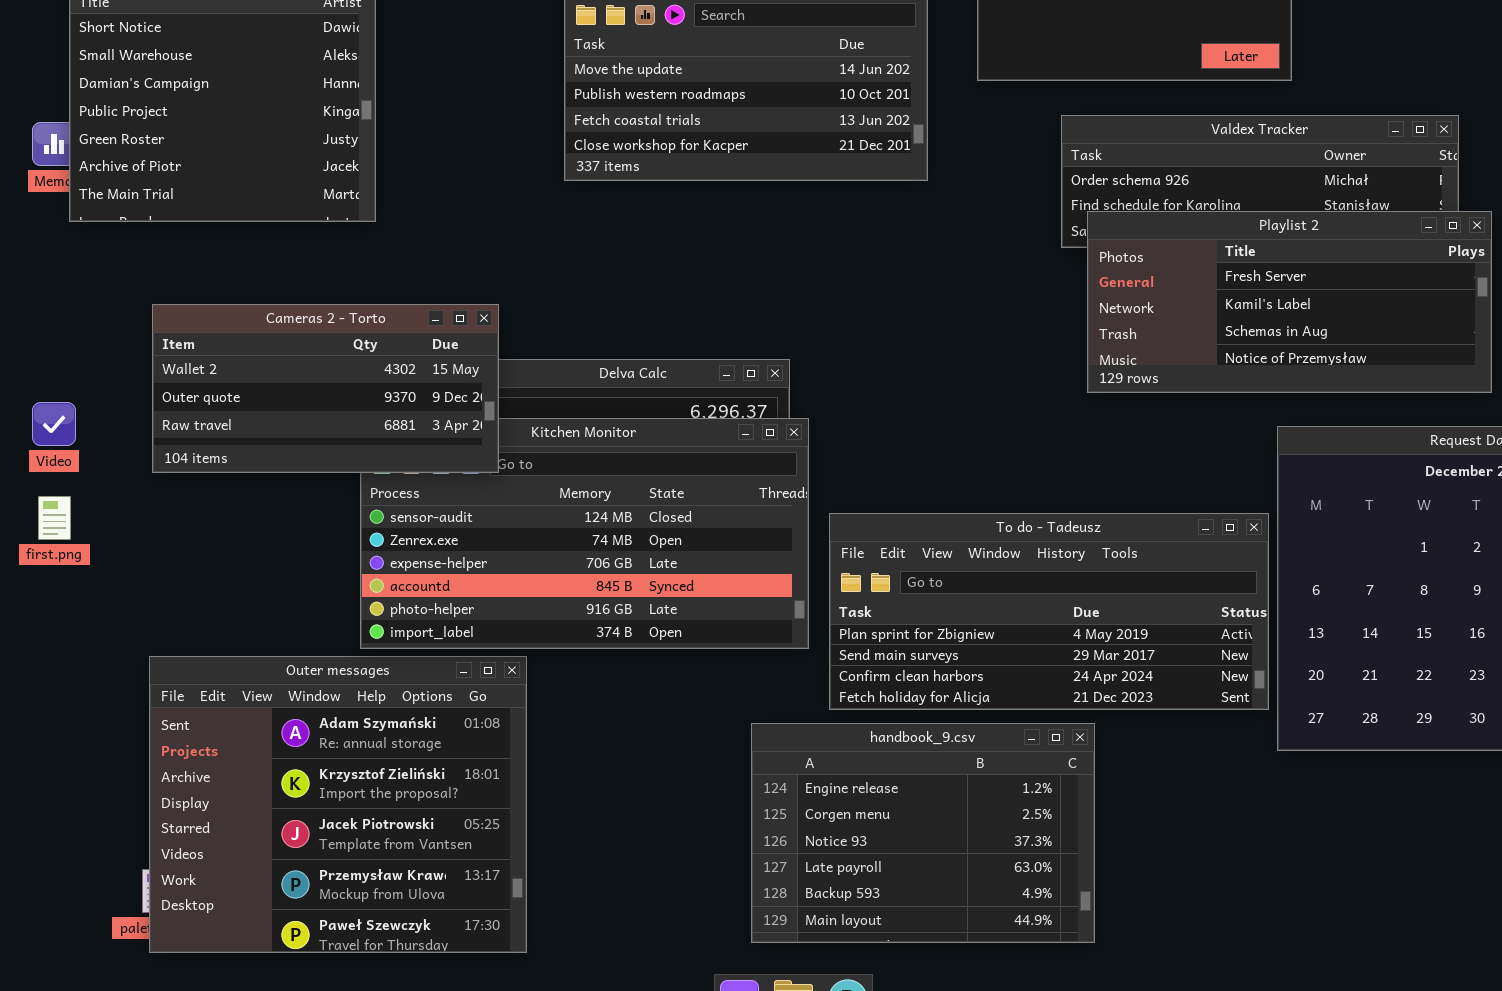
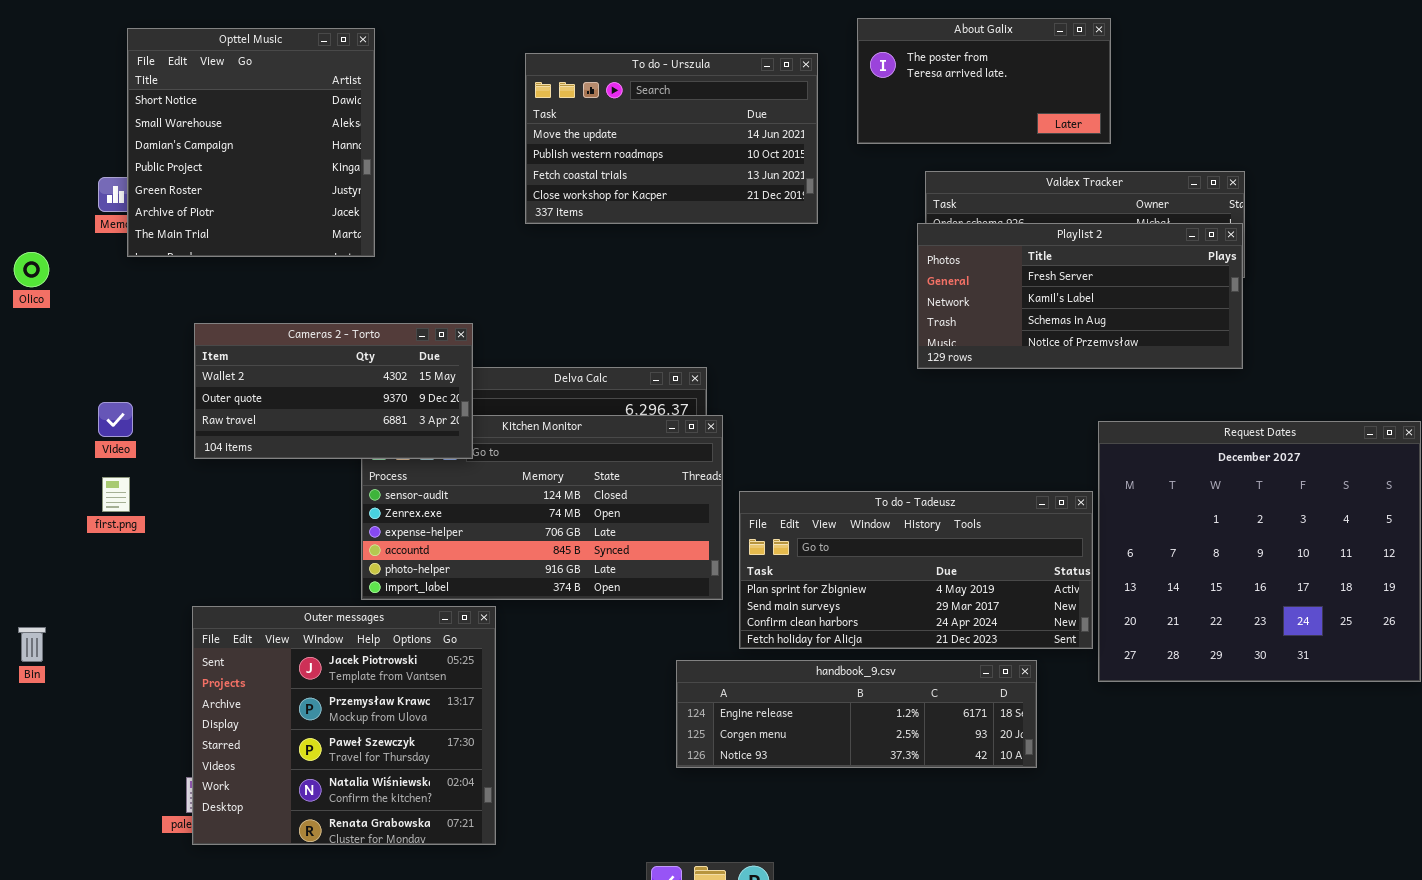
Playlist 2: [1087,211,1492,393] -> [917,223,1243,369], moved
Outer messages: [149,656,527,953] -> [192,606,496,845], scrolled down 2 rows
handbook_9.csv: [751,723,1095,943] -> [676,660,1037,768], resized

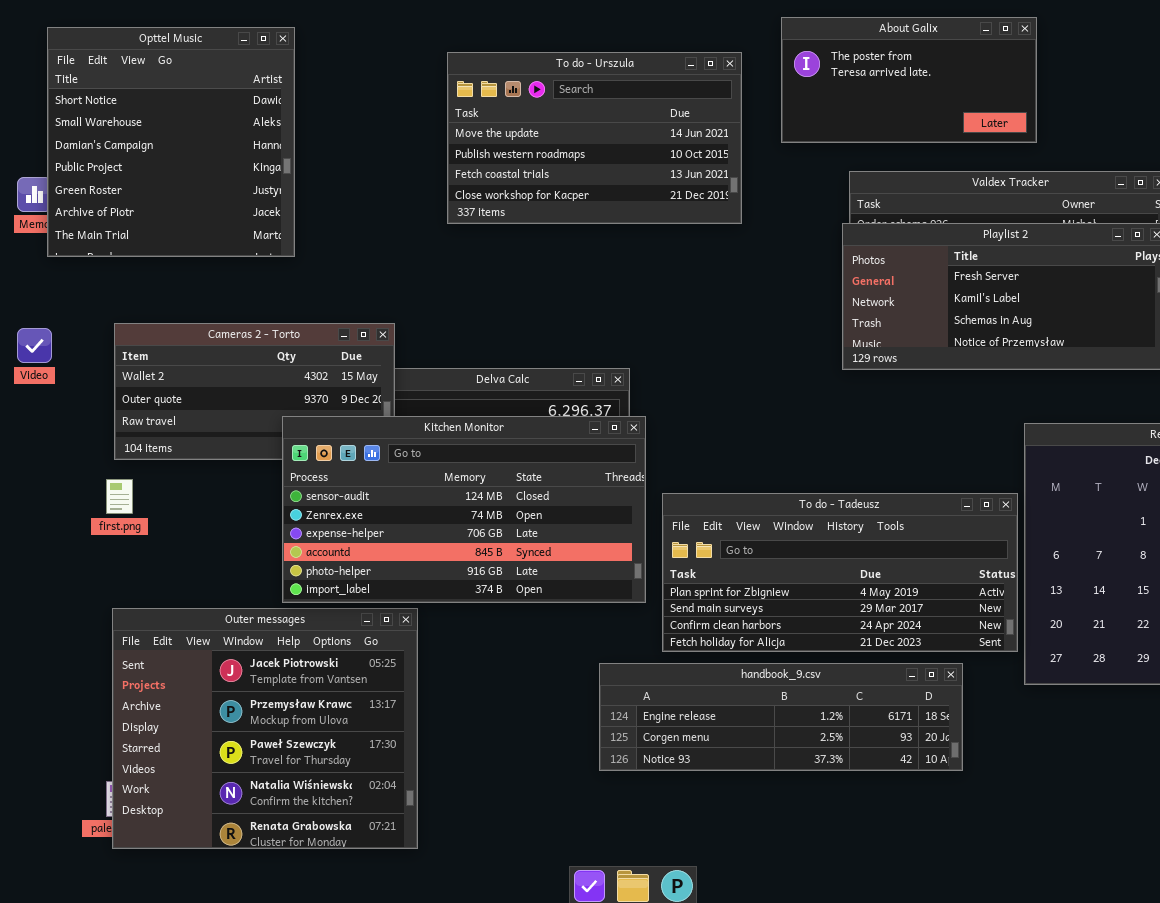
Video: [98,402,133,437] -> [17,328,52,363], moved
Kitchen Monitor: [361,415,723,600] -> [282,416,646,603], raised
first.png: [102,477,130,512] -> [106,479,133,514], moved

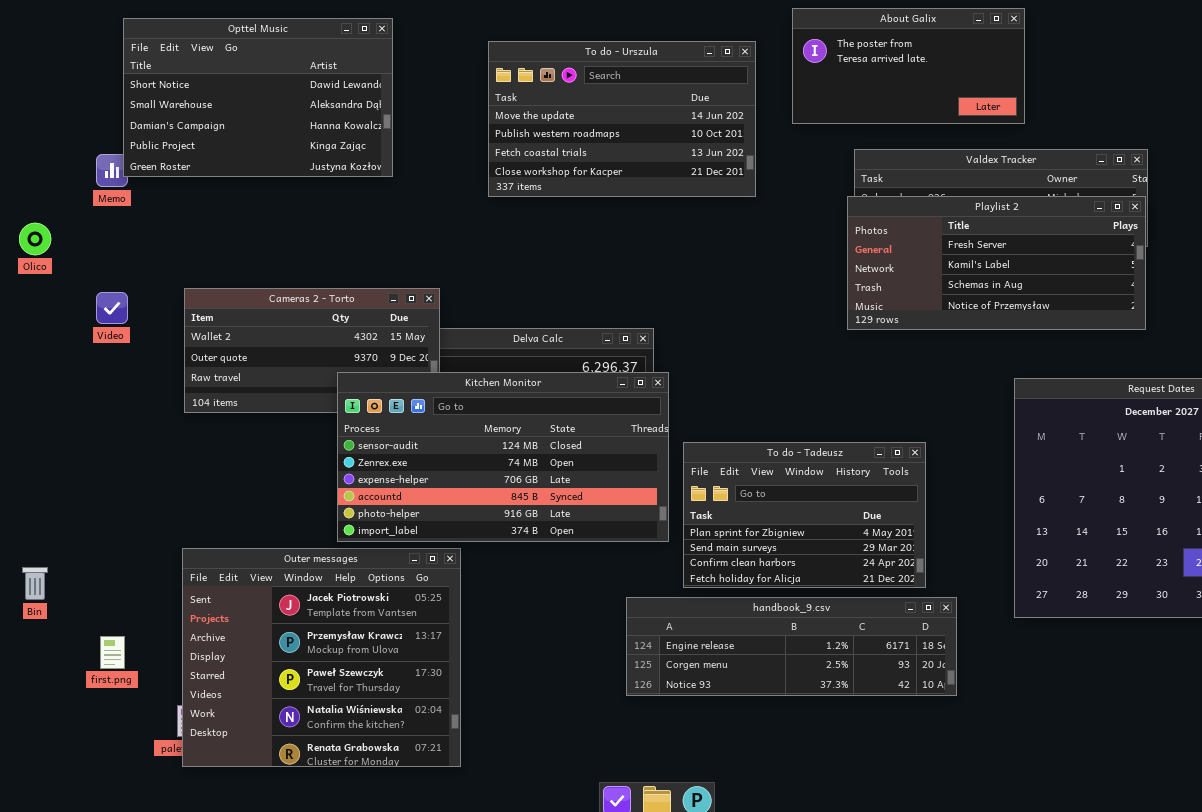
Opttel Music: [47,27,295,257] -> [123,18,393,177], resized
first.png: [106,479,133,514] -> [100,636,125,669], moved
To do - Tadeusz: [662,493,1018,652] -> [683,442,926,588], resized

